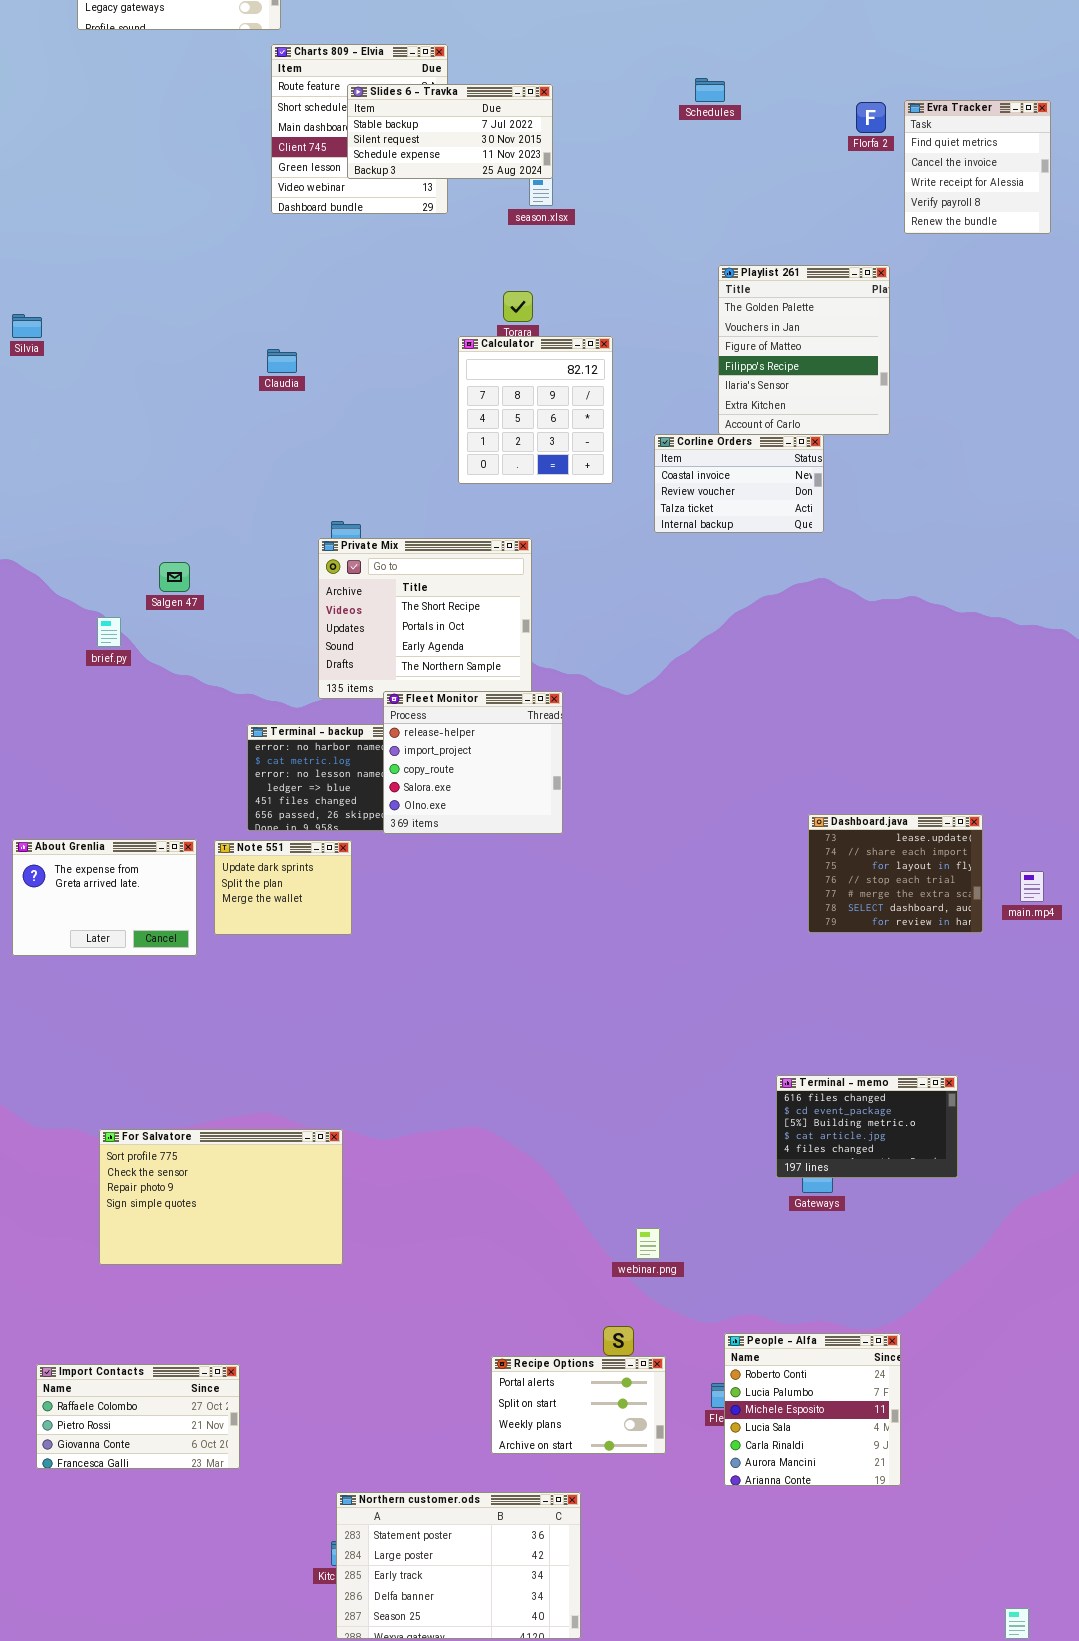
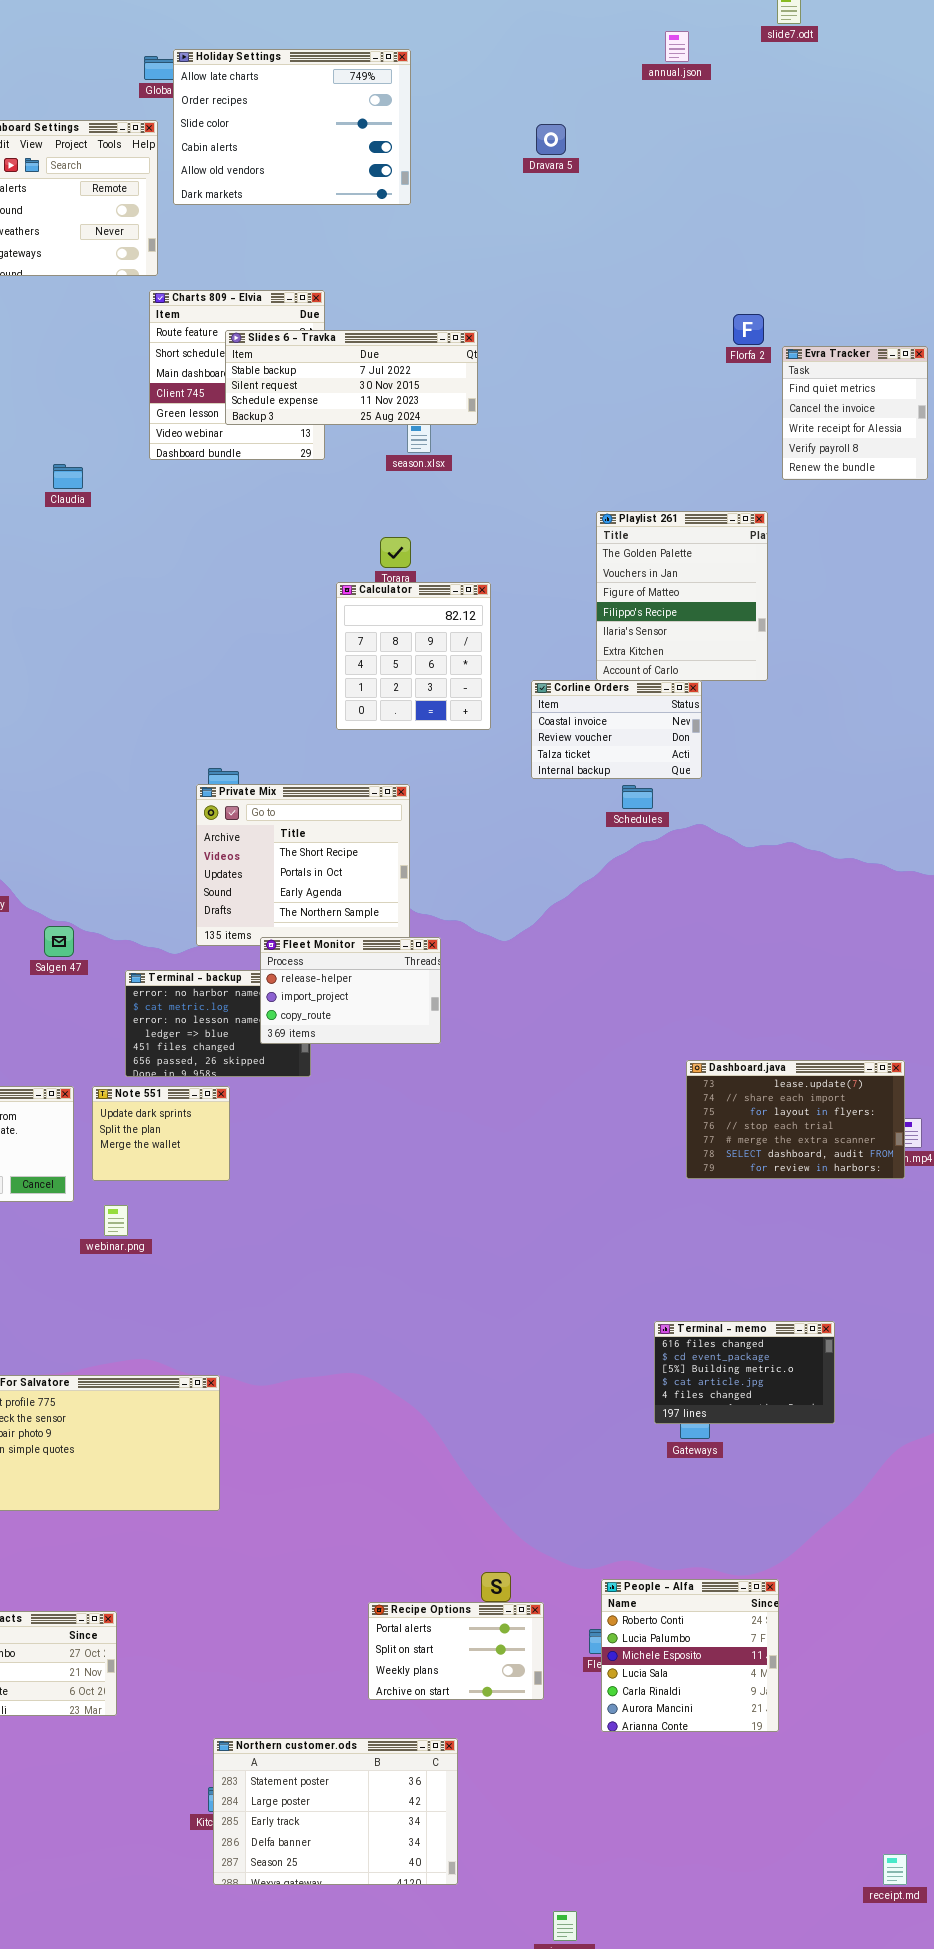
Schedules: [695,78,725,102] -> [622,785,653,809], moved
Slides 6 - Travka: [347,84,553,179] -> [225,330,478,425], resized
Florfa 2: [856,102,886,133] -> [733,314,764,345], moved
Claudia: [267,349,297,373] -> [53,464,83,489], moved
Salgen 47: [159,562,190,592] -> [44,926,74,957], moved
Fleet Monitor: [383,691,563,834] -> [260,937,441,1044], resized
Dashboard.java: [808,814,983,933] -> [686,1060,905,1179], resized
webinar.png: [636,1228,660,1259] -> [104,1205,128,1236], moved

